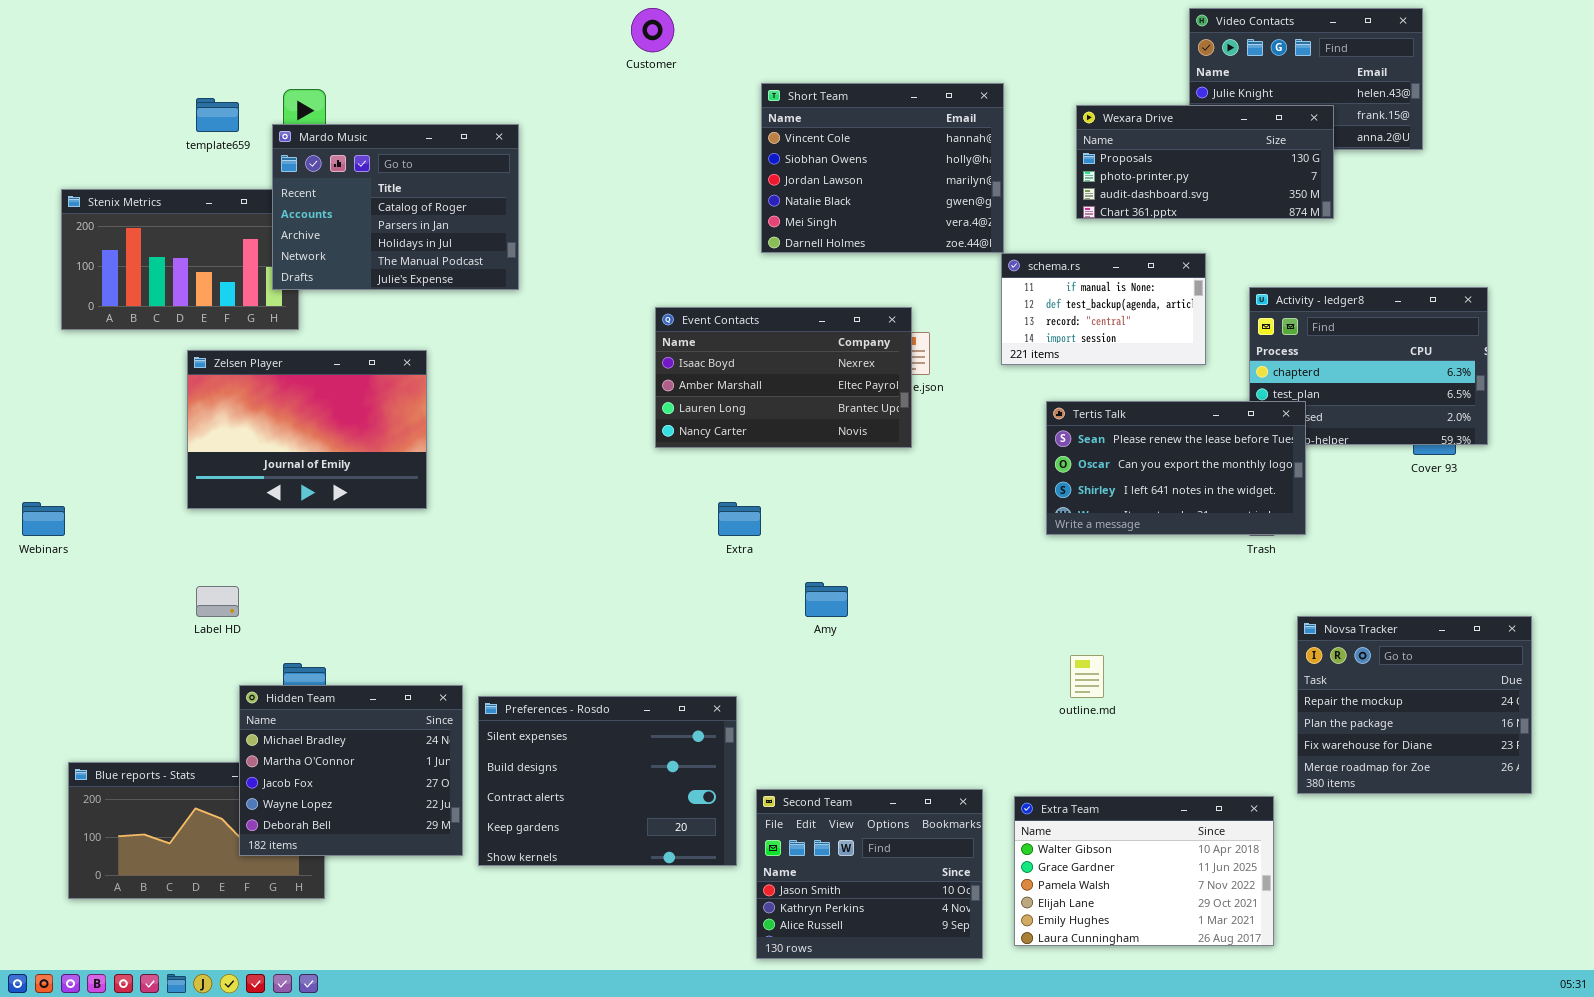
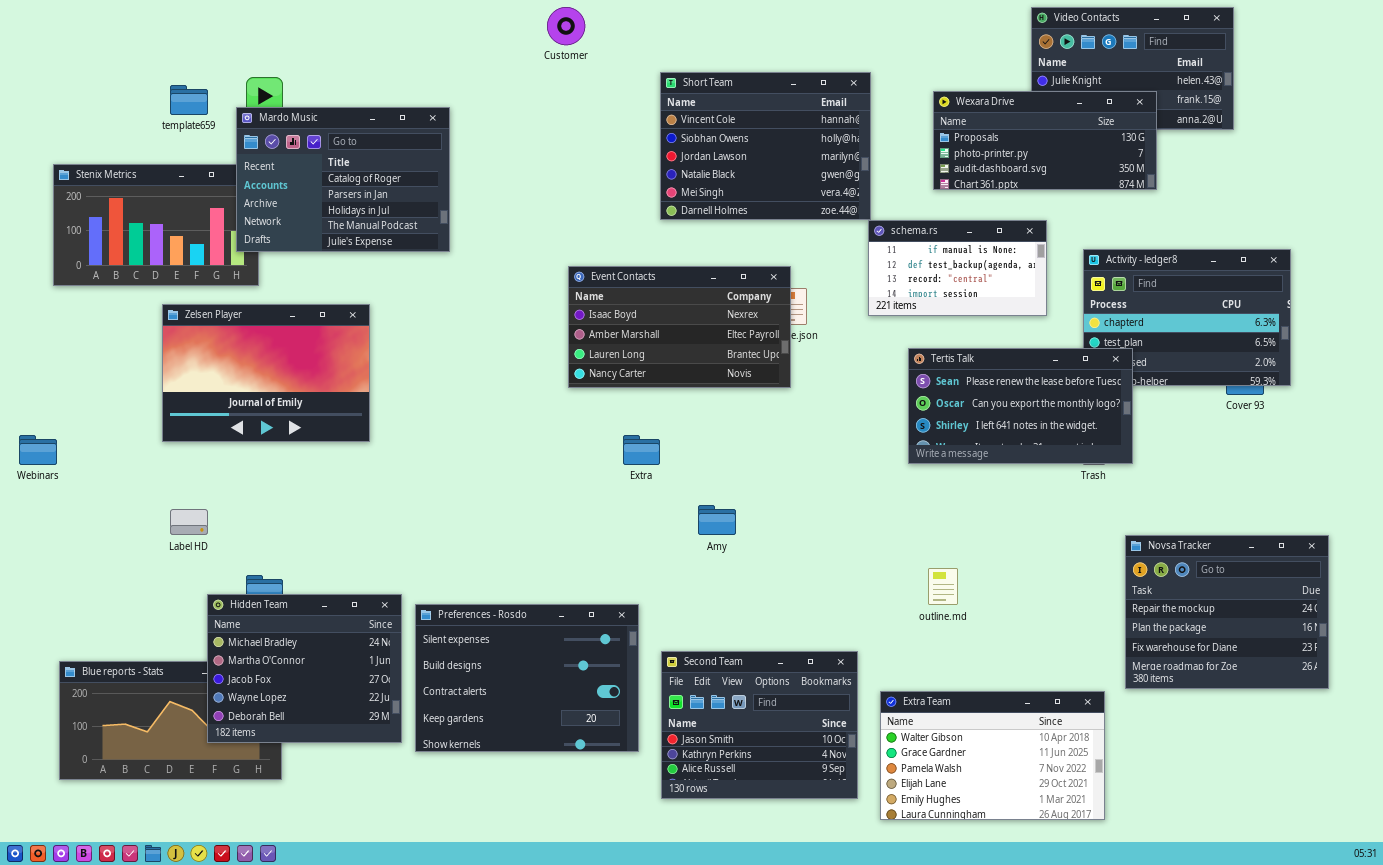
Second Team: [756,789,983,959] -> [661,651,858,799], moved

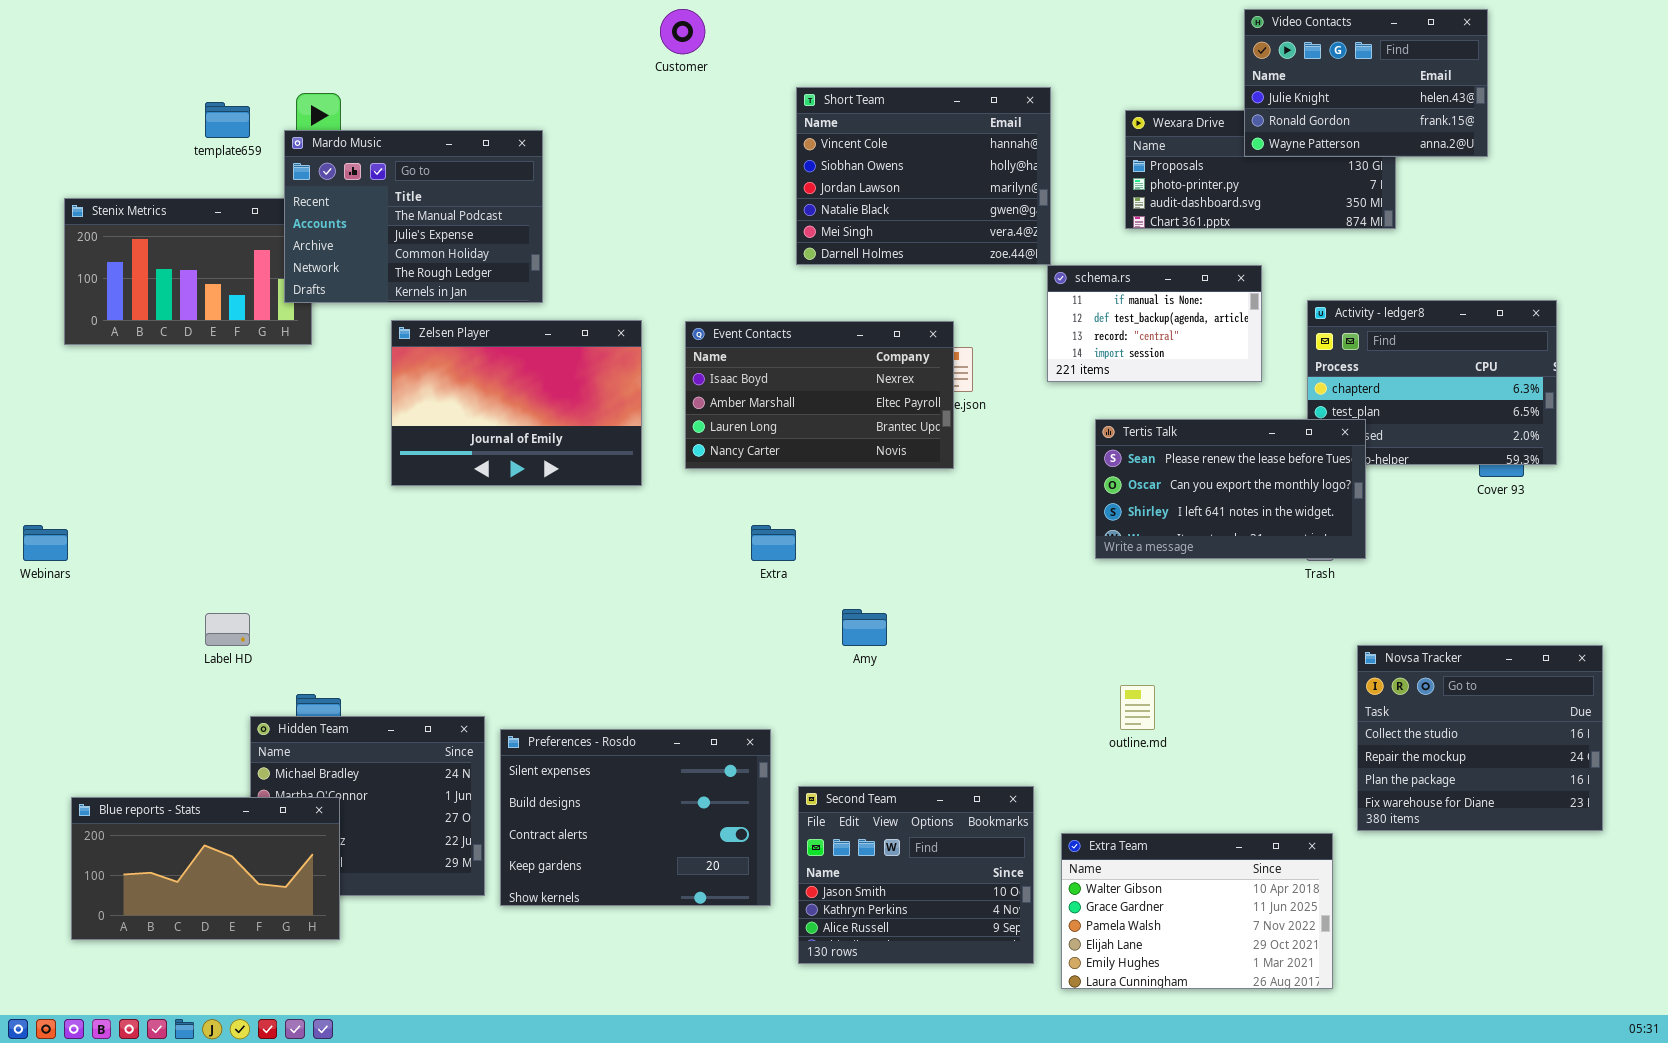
Video Contacts: [1031,7,1234,130] -> [1244,9,1488,157], raised
Mardo Music: [236,107,450,252] -> [284,130,543,303], scrolled down 3 rows
Zelsen Player: [162,304,370,442] -> [391,320,642,486], moved
Novsa Tracker: [1125,535,1329,689] -> [1357,645,1603,831], scrolled up 1 row
Blue reports - Stats: [59,661,282,780] -> [71,797,340,940], raised

